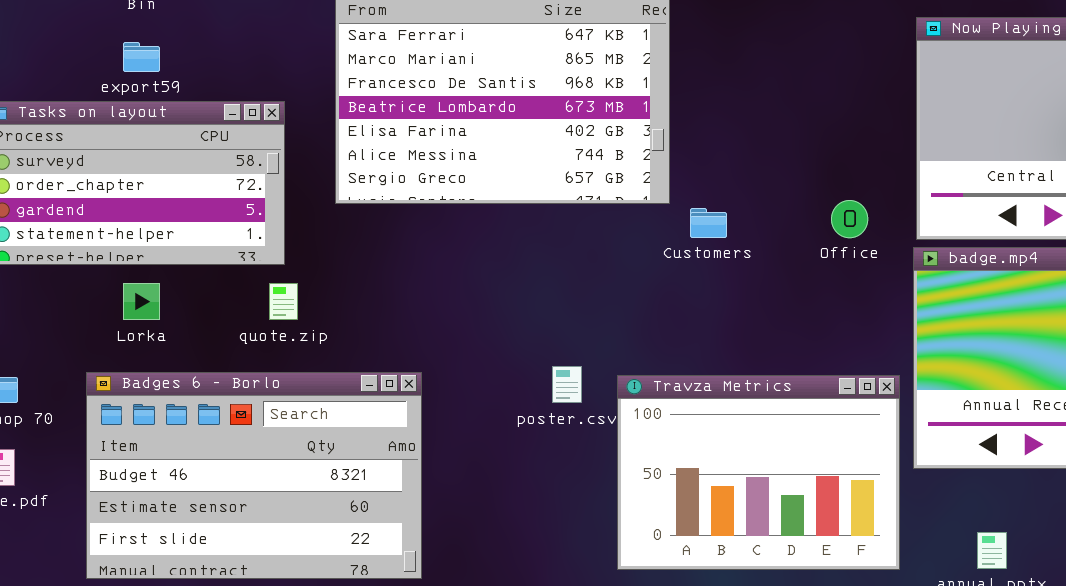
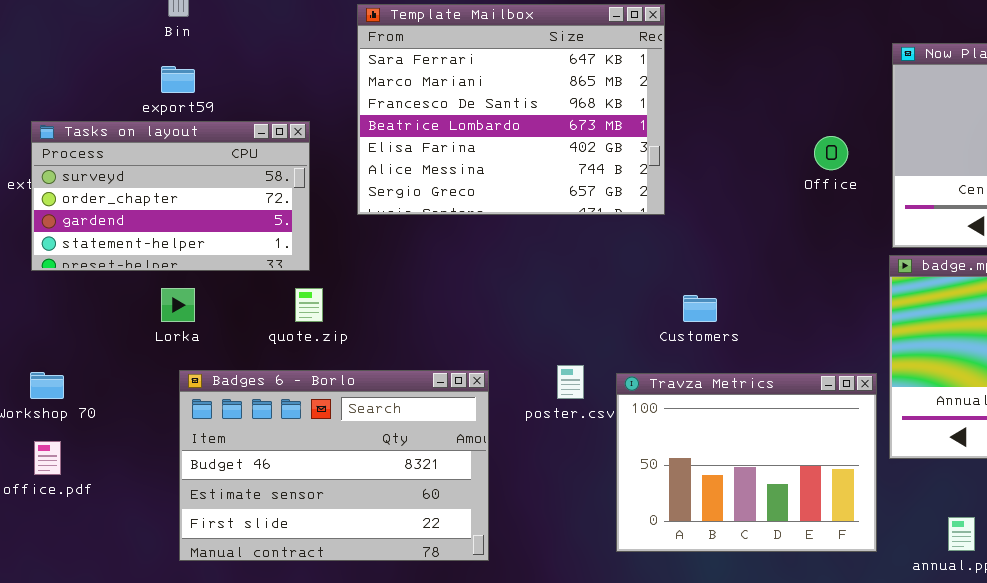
Office: [831,200,868,238] -> [814,136,848,170], moved
Customers: [690,208,727,238] -> [683,295,717,322], moved
Badges 6 - Borlo: [86,372,422,579] -> [179,370,489,561], moved

